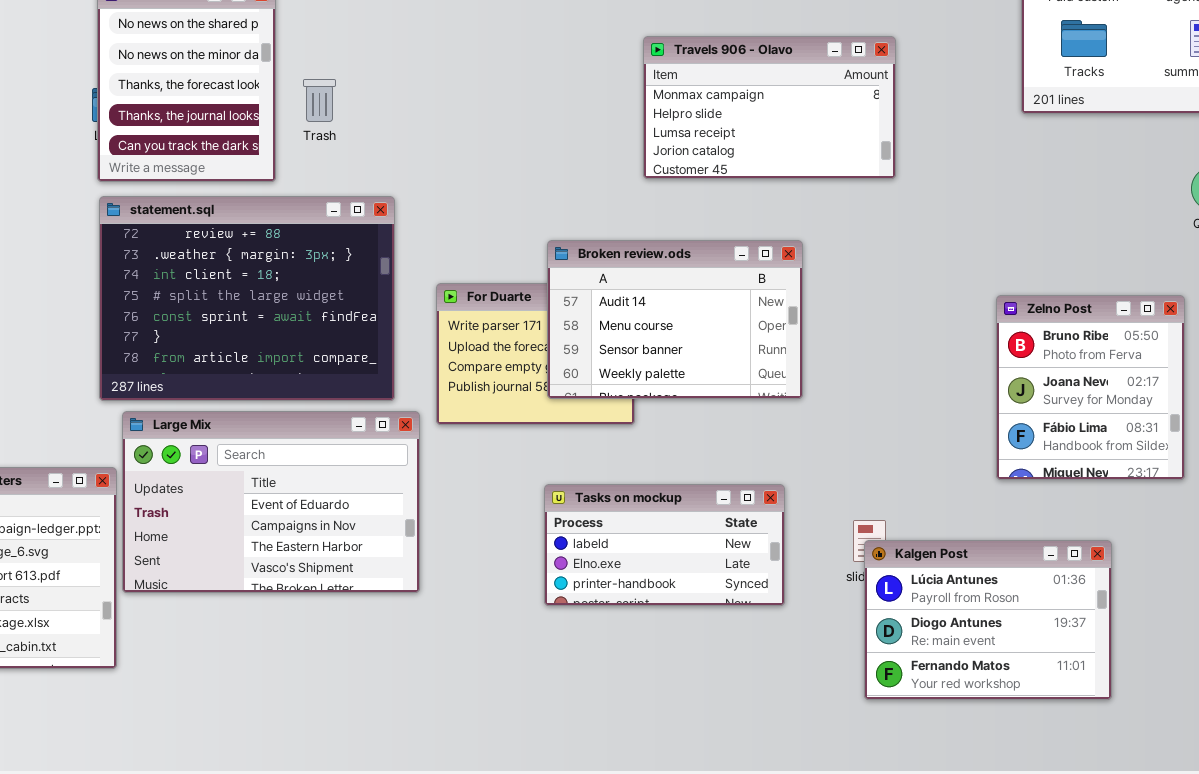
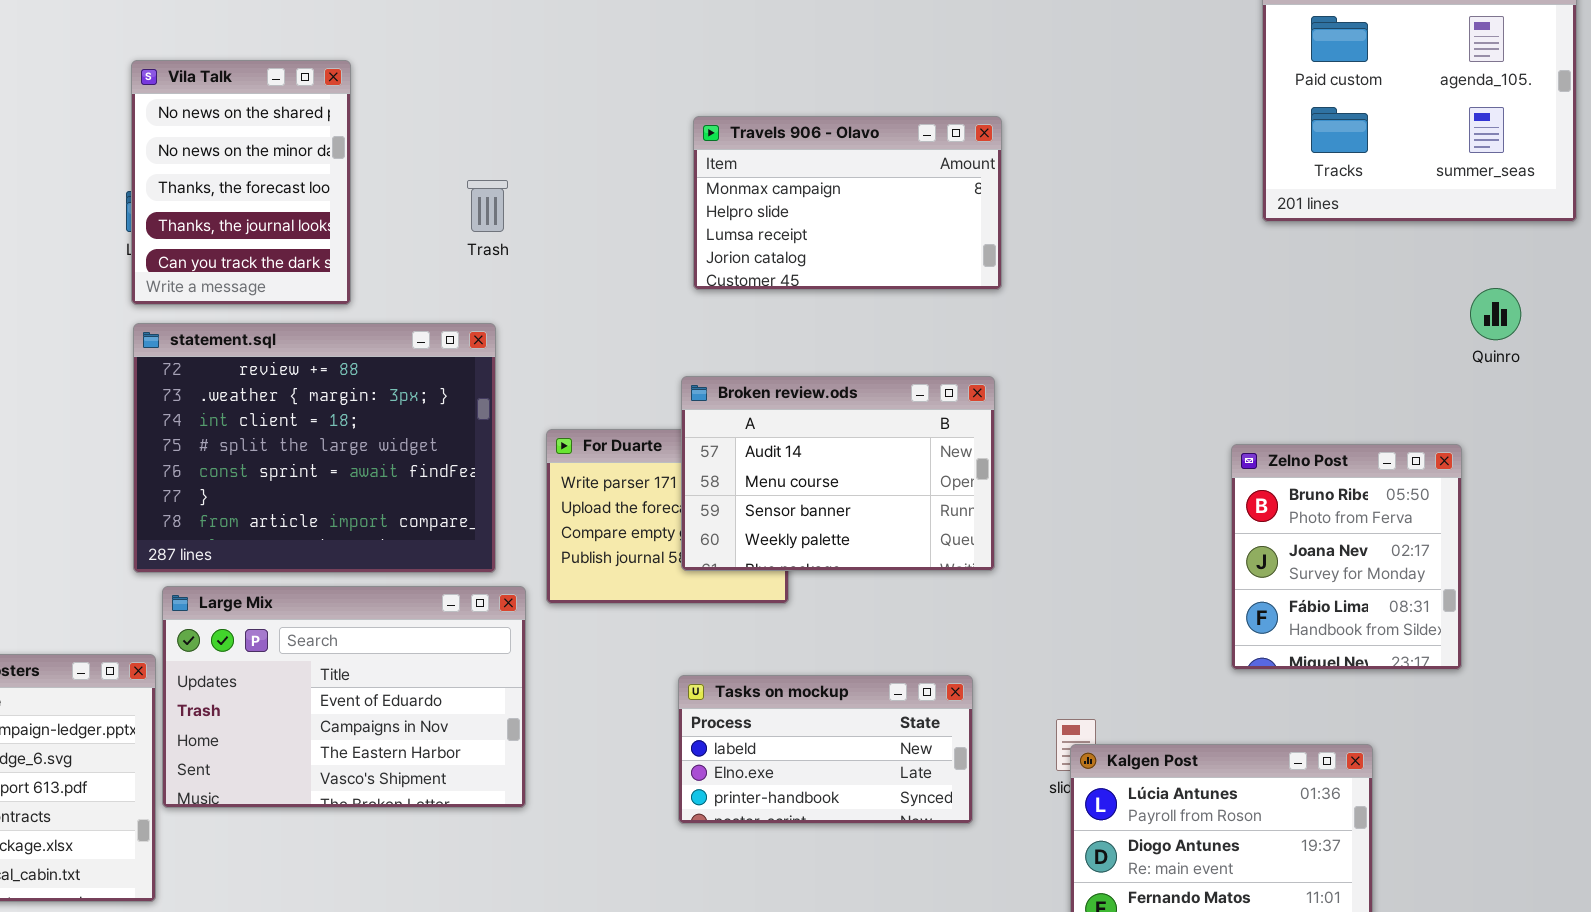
Travels 906 - Olavo: [643,36,896,179] -> [693,116,1002,290], moved
Trash: [303,79,336,122] -> [467,180,508,232], moved

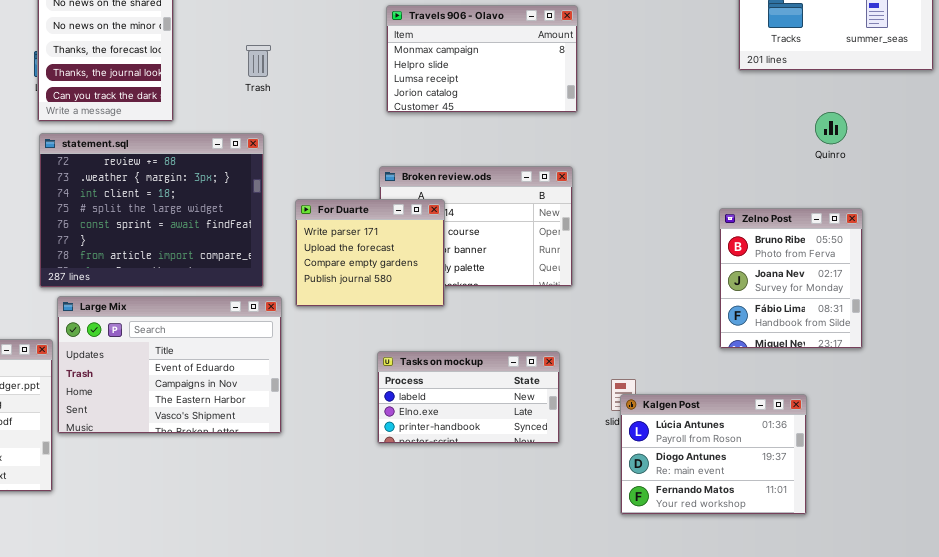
Quinro: [1470,288,1521,340] -> [815,112,847,144], moved
For Duarte: [546,429,789,604] -> [295,199,445,307], raised

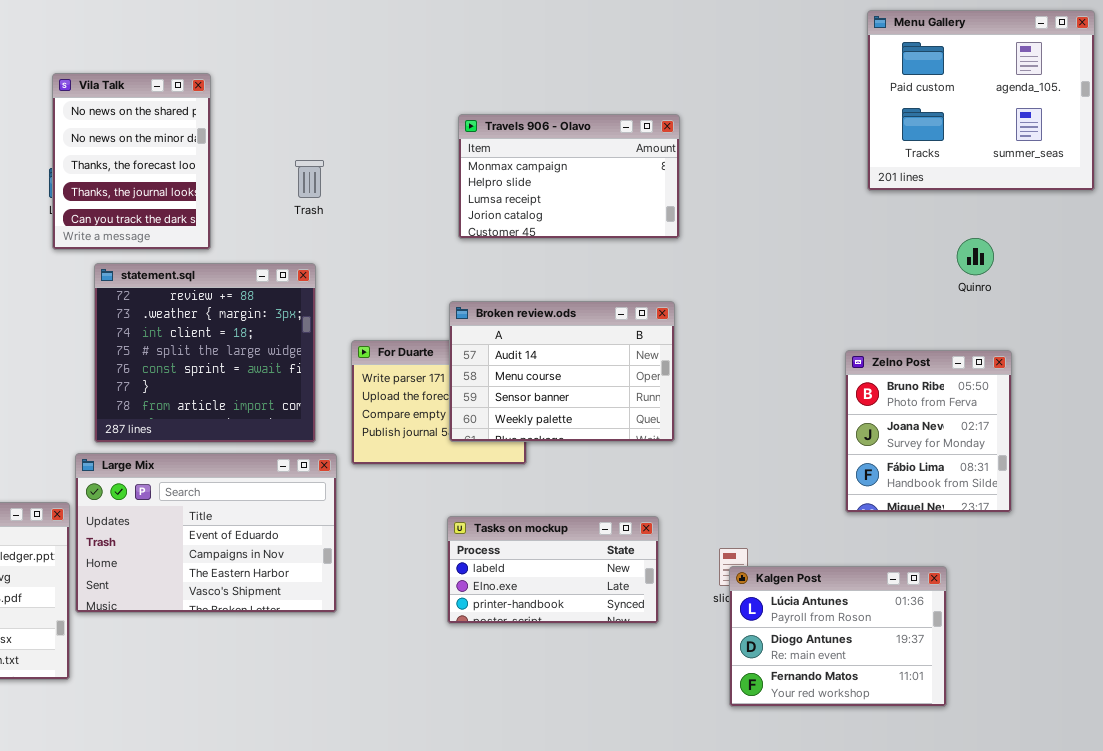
statement.sql: [39,133,264,288] -> [94,263,316,443], resized
Broken review.ods: [379,166,573,287] -> [449,301,675,442], raised

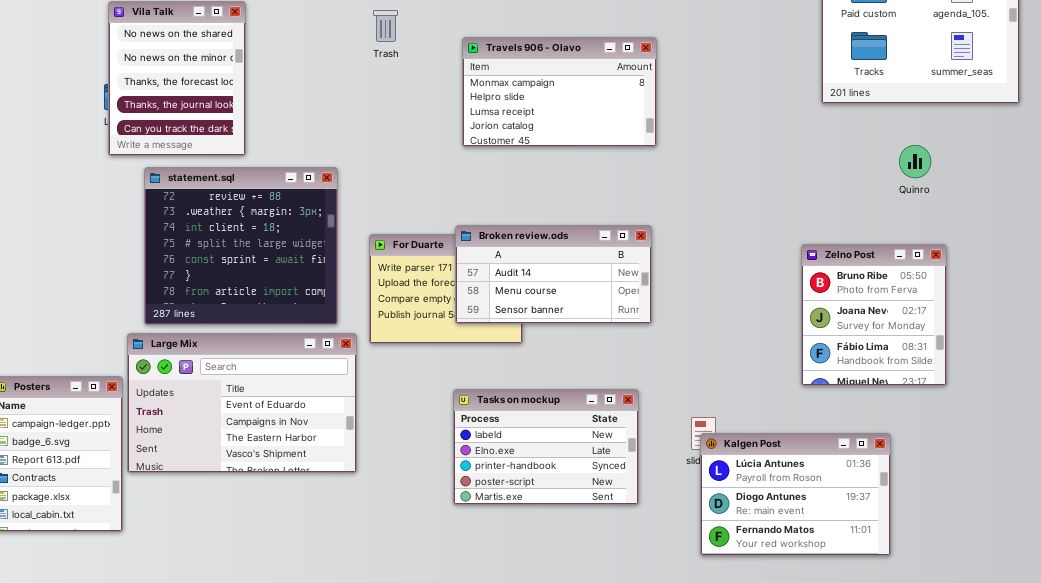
Trash: [295,160,324,198] -> [373,10,398,42], moved
Broken review.ods: [449,301,675,442] -> [455,225,652,324], resized
Tasks on mockup: [447,516,659,624] -> [453,389,639,505], resized

